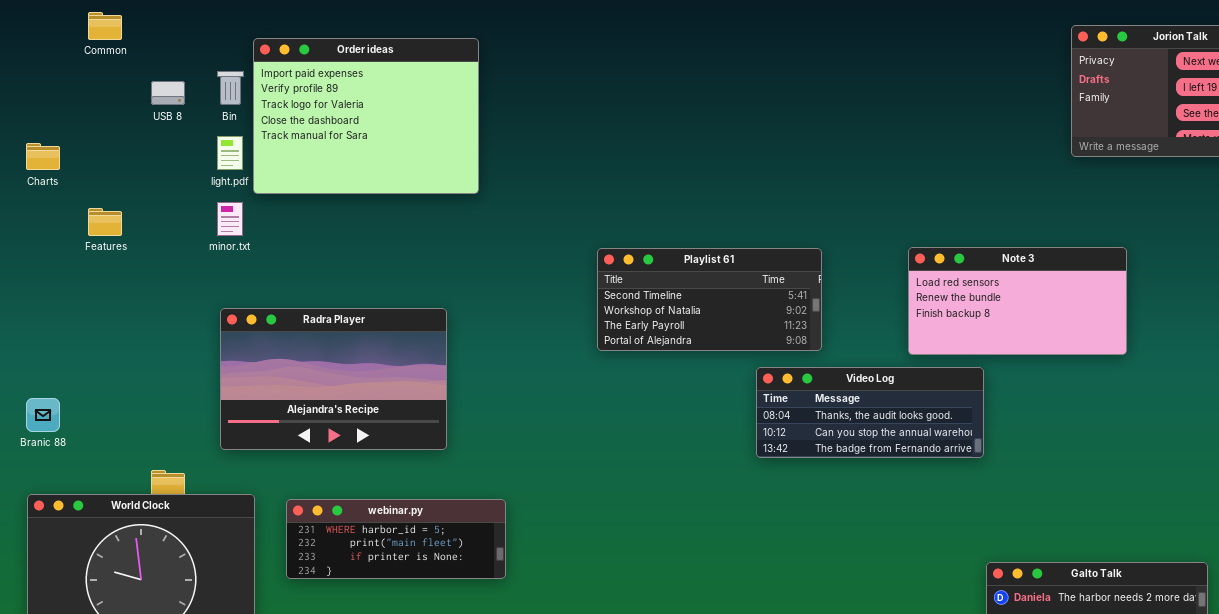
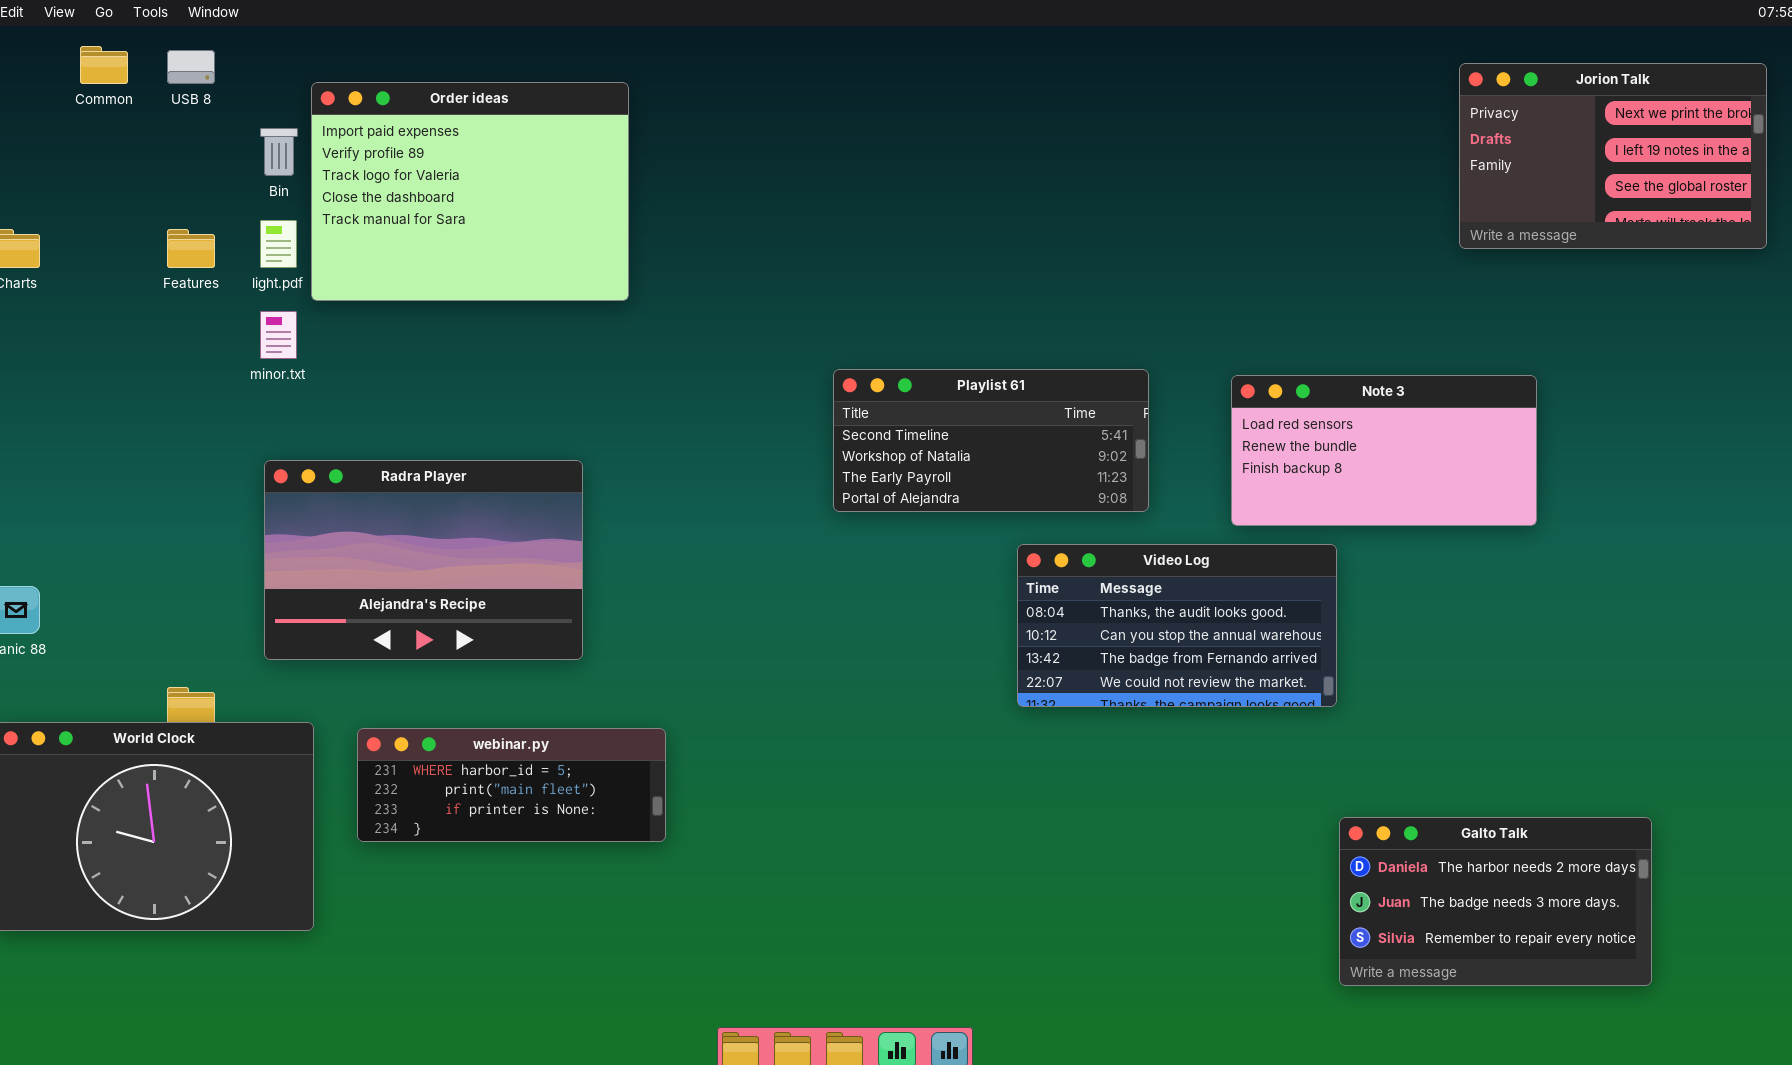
USB 8: [151,81,185,105] -> [167,50,215,84], moved
Features: [88,208,122,236] -> [167,229,215,268], moved
Playlist 61: [597,248,822,351] -> [833,369,1149,512], moved
Video Log: [756,367,984,458] -> [1017,544,1337,707], resized

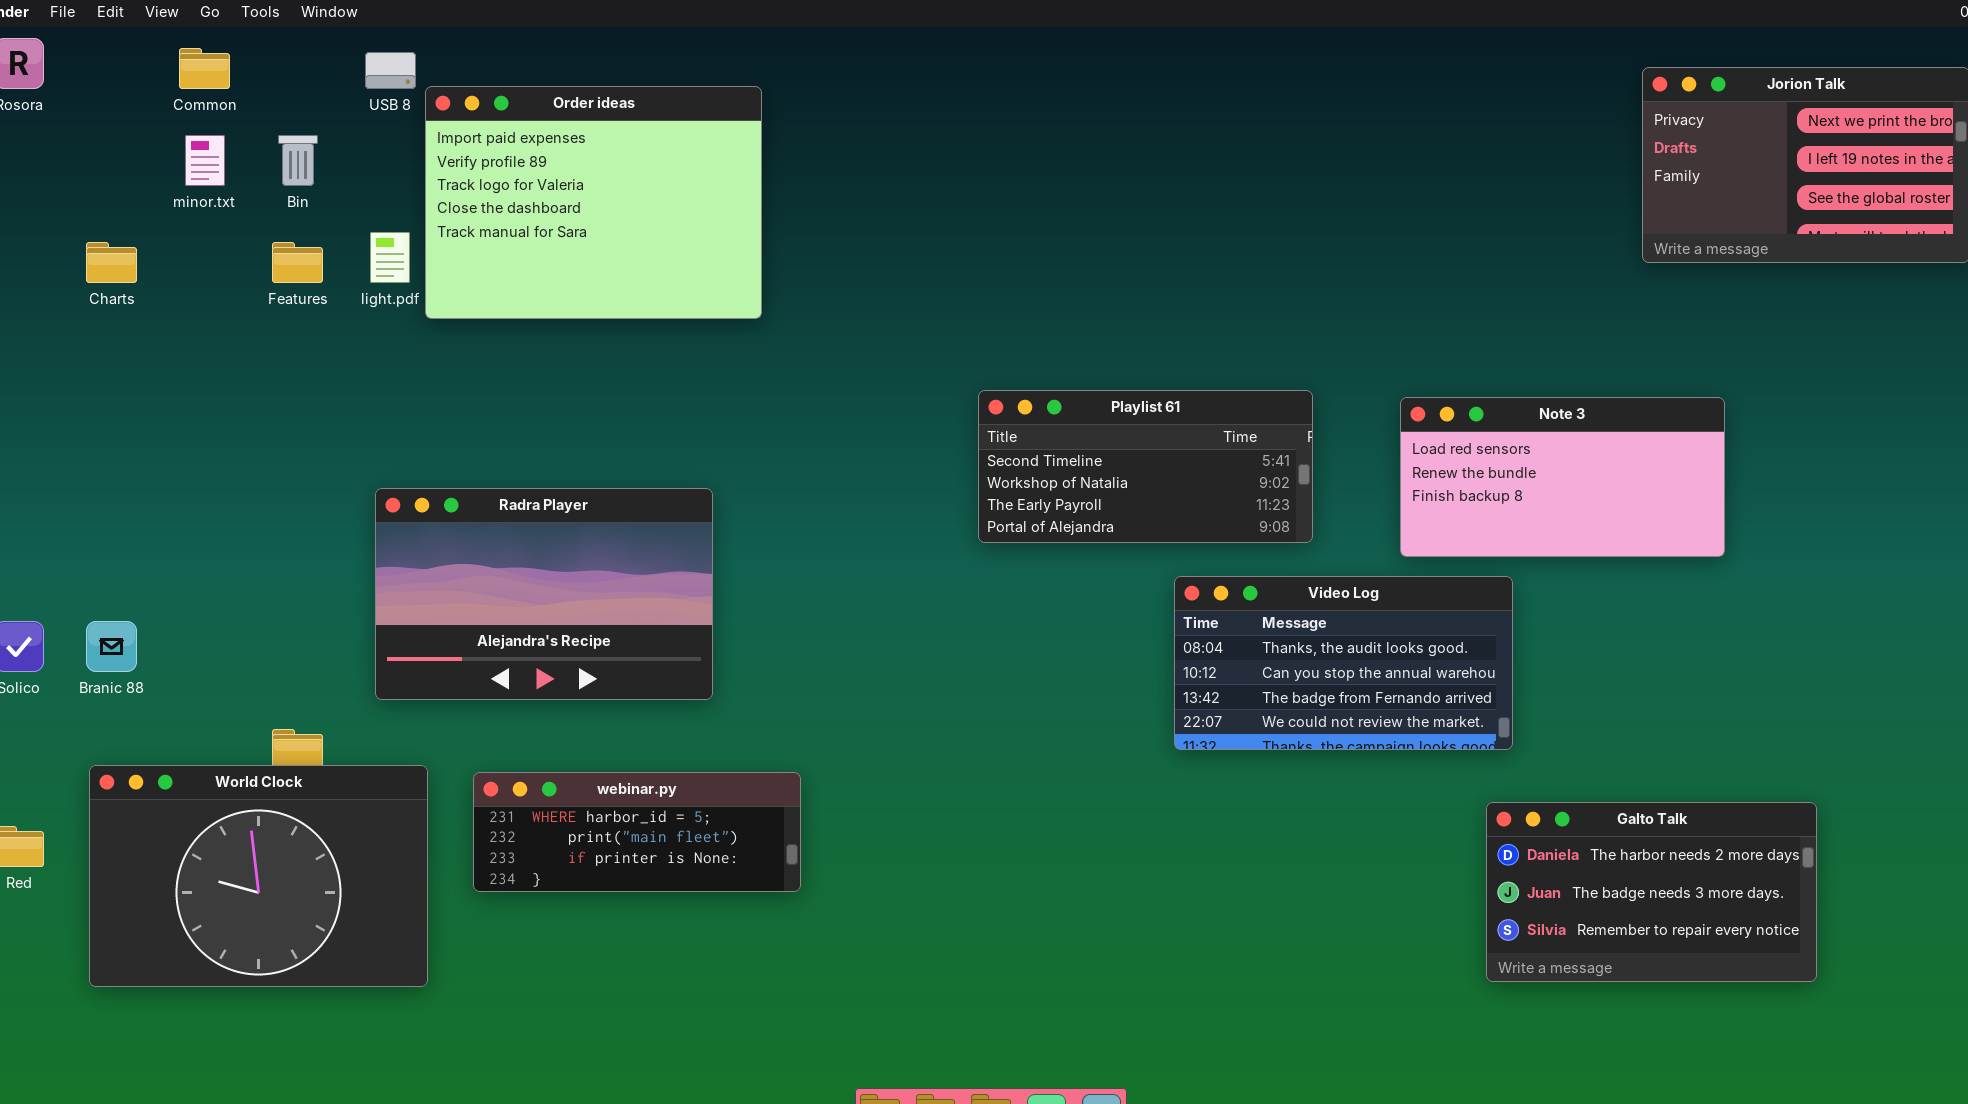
USB 8: [167,50,215,84] -> [365,52,416,89], moved
Bin: [260,128,298,176] -> [278,135,318,186], moved
minor.txt: [260,311,297,359] -> [185,135,225,186], moved
Galto Talk: [1339,817,1652,986] -> [1486,802,1817,982], moved

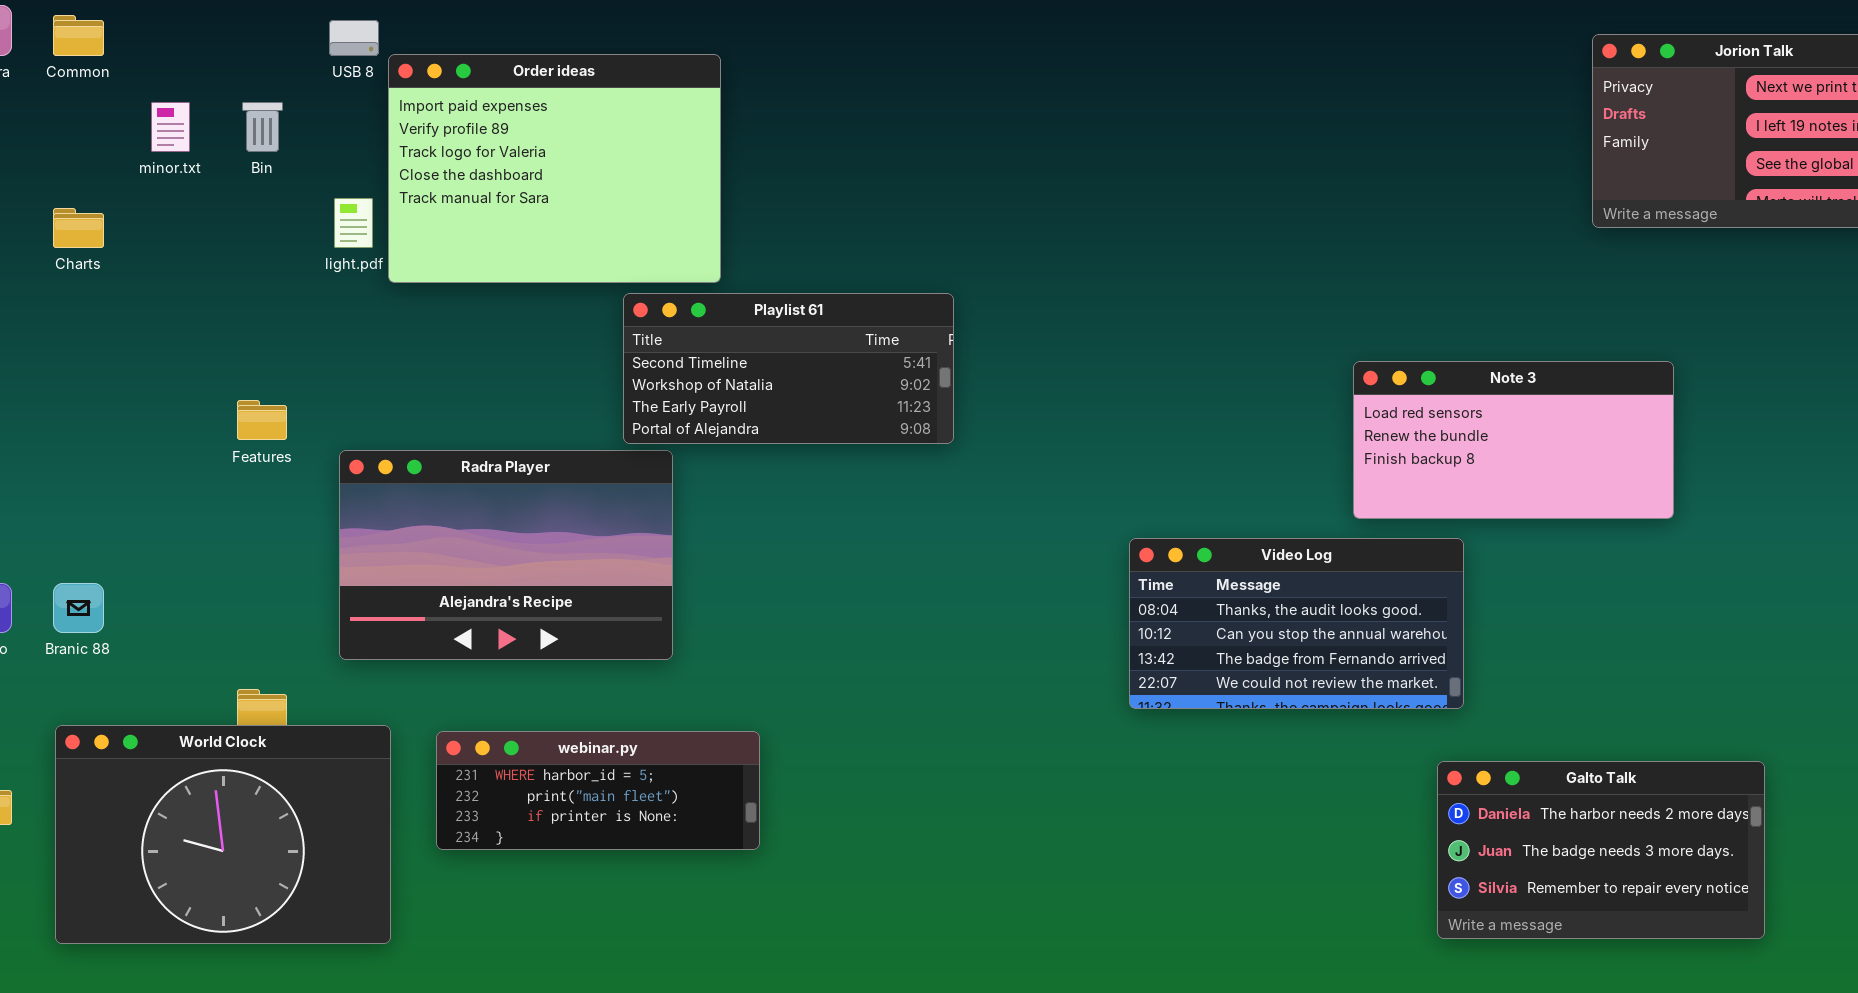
Common: [179,48,230,89] -> [53,15,104,56], moved
Features: [272,242,323,283] -> [237,400,287,440], moved
Playlist 61: [978,390,1313,543] -> [623,293,954,444], moved

